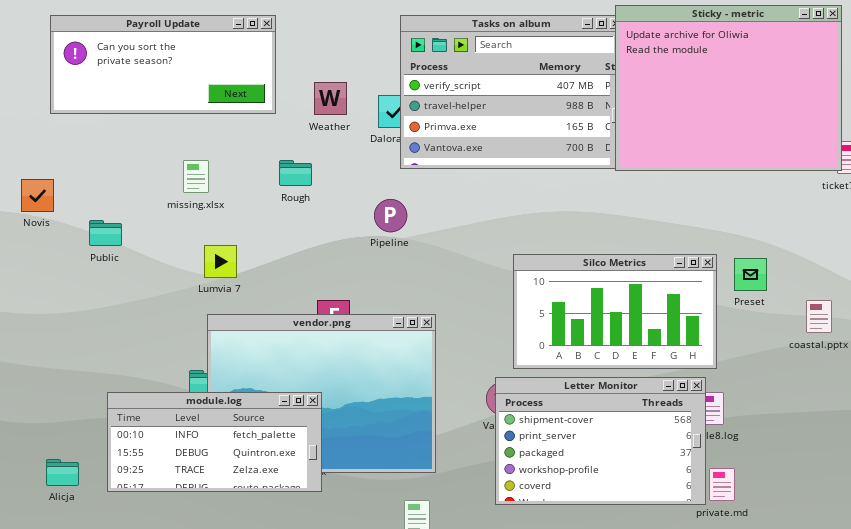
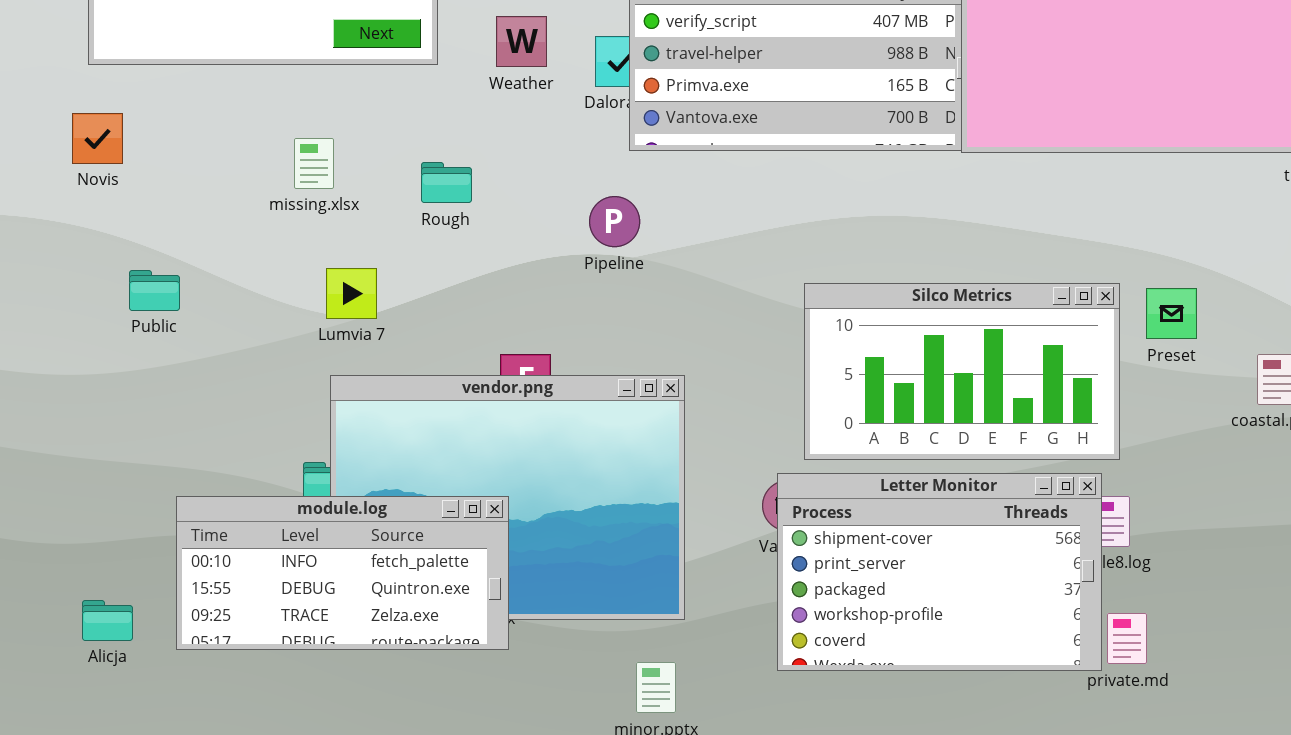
Rough: [279,160,312,186] -> [421,162,472,203], moved
Novis: [21,179,54,212] -> [72,113,123,164], moved
Public: [89,220,122,246] -> [129,270,180,311], moved

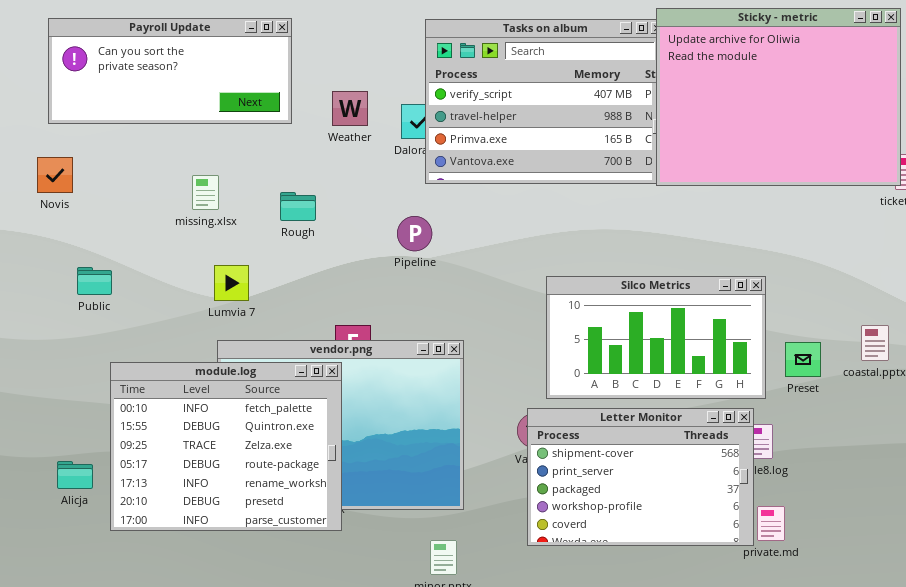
Preset: [1146,288,1197,339] -> [785,342,821,377], moved
module.log: [176,496,509,650] -> [110,362,342,531], resized
Alicja: [82,600,133,641] -> [57,461,93,489], moved

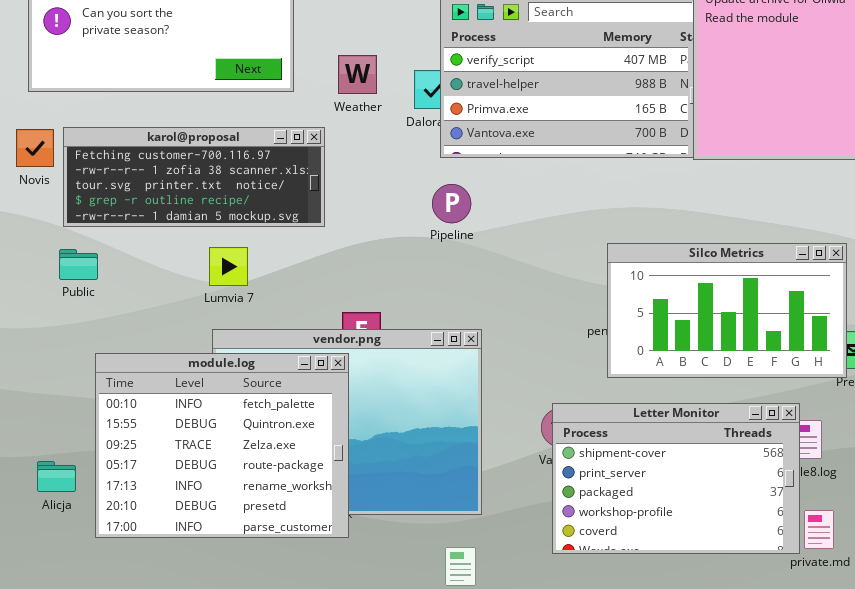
karol@proposal: none -> [63,127,325,227], opened
Pipeline: [397,216,432,251] -> [432,184,471,223], moved
Silco Metrics: [546,276,766,399] -> [607,243,847,378], moved

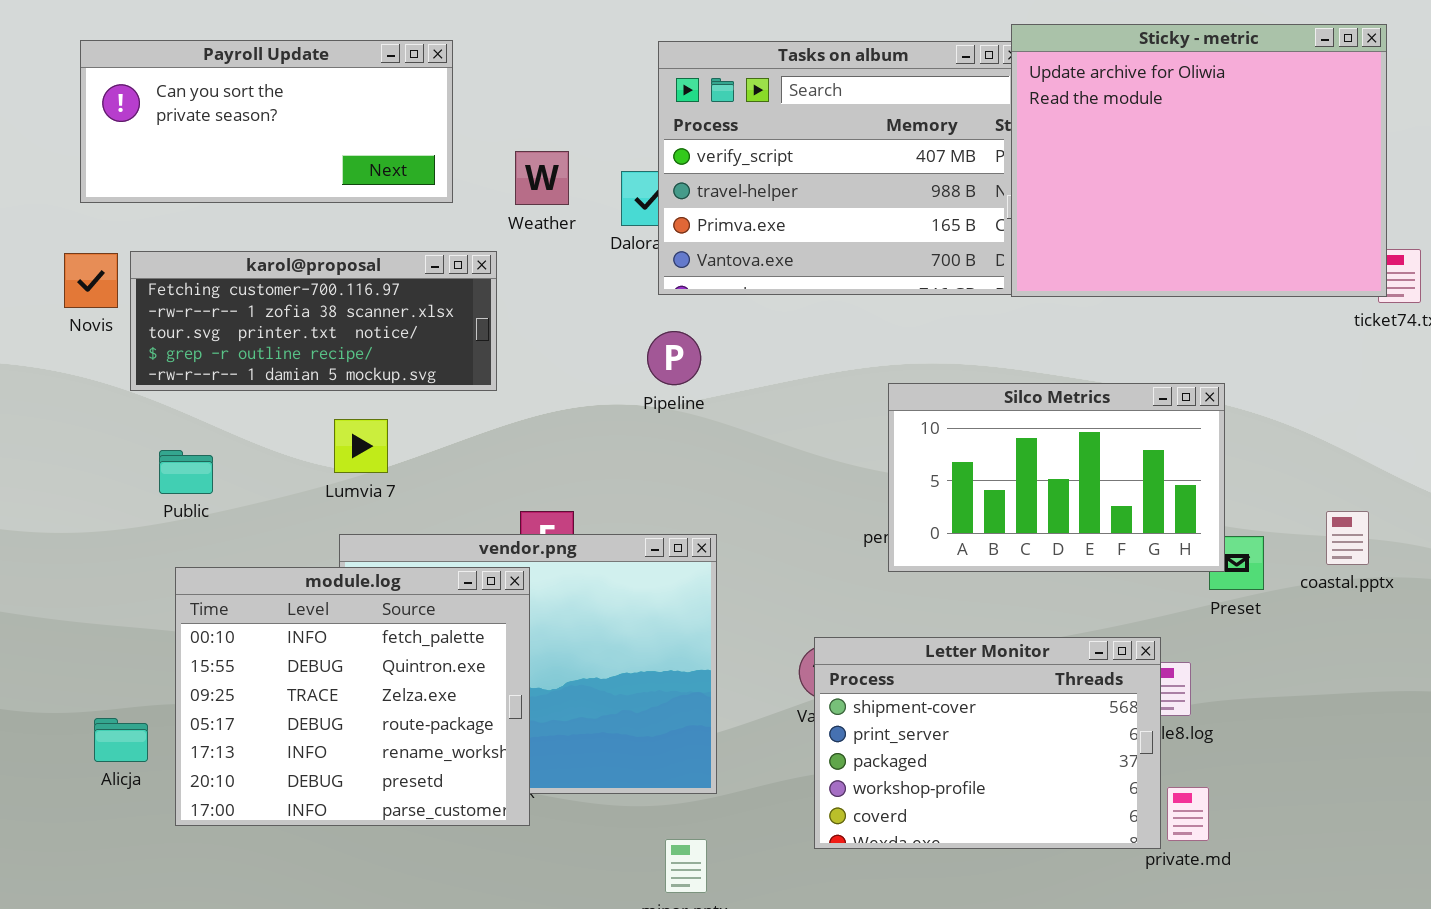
Silco Metrics: [607,243,847,378] -> [888,383,1225,572], moved
Public: [59,249,98,280] -> [159,450,213,494], moved

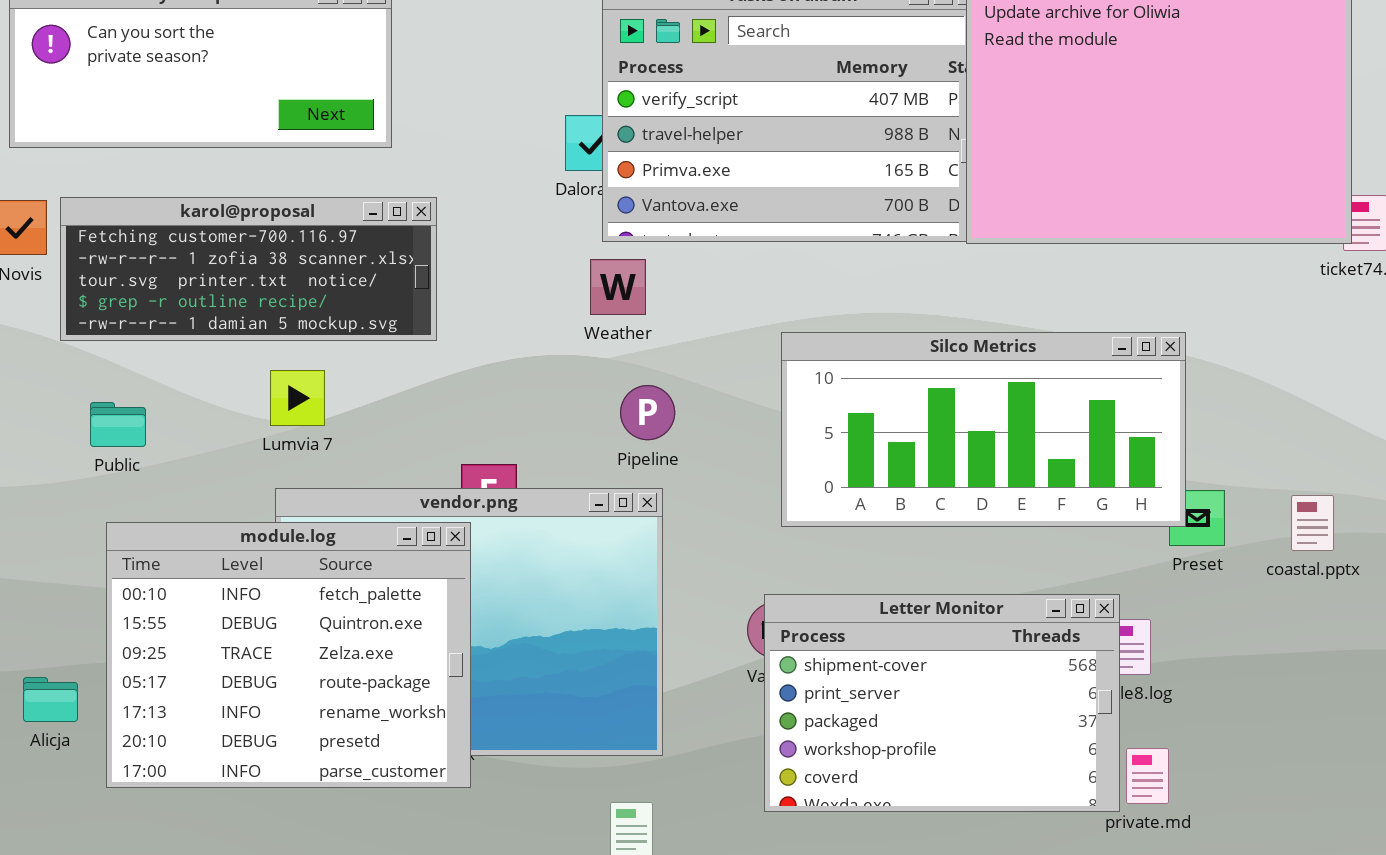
Weather: [515,151,569,205] -> [590,259,646,315], moved
Pipeline: [647,331,701,385] -> [620,385,675,440], moved
Silco Metrics: [888,383,1225,572] -> [781,332,1186,527], resized
coastal.pptx: [1326,511,1369,565] -> [1291,495,1334,551], moved

